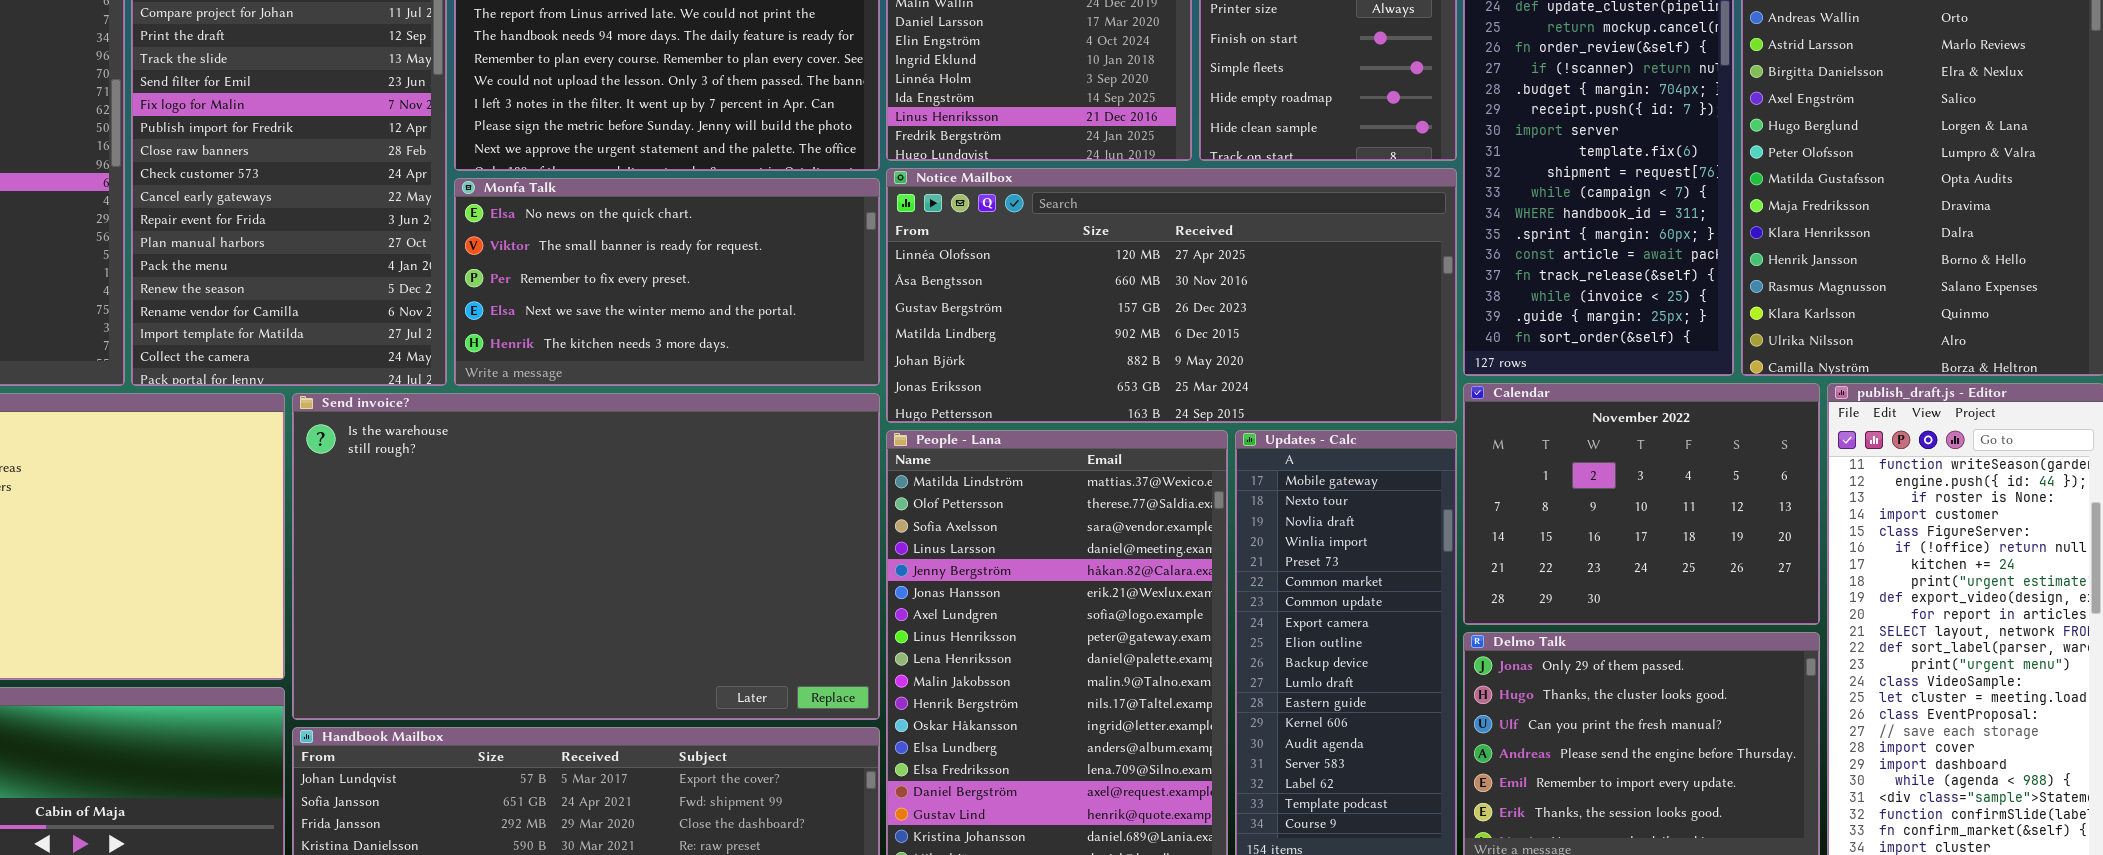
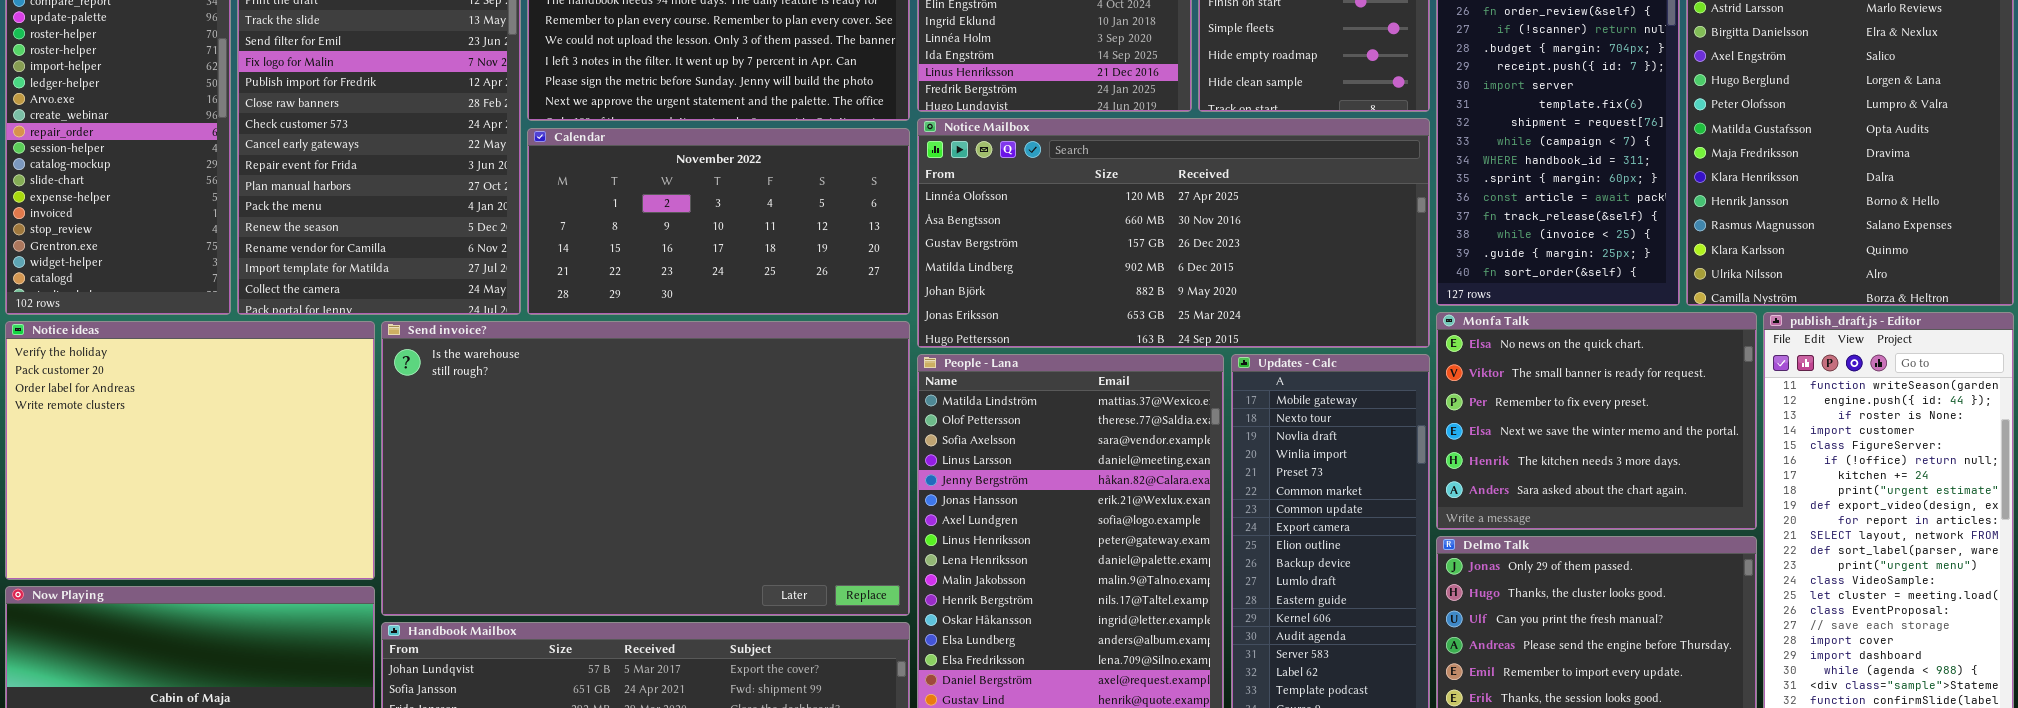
Monfa Talk: [454,178,880,386] -> [1436,312,1757,530], moved, resized
Calendar: [1463,383,1820,625] -> [527,128,910,315], moved, resized

